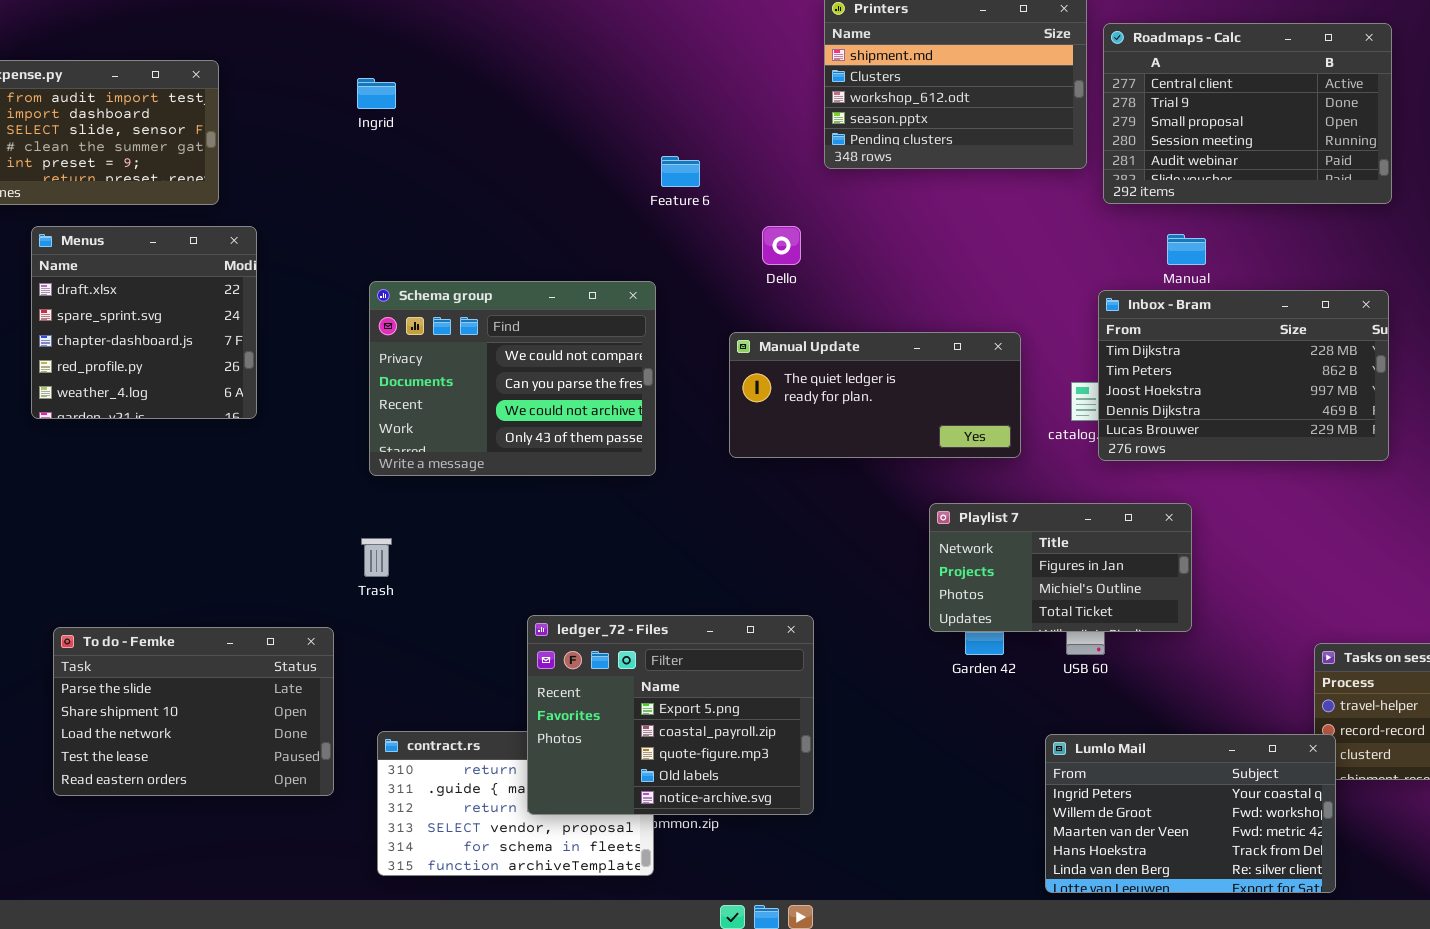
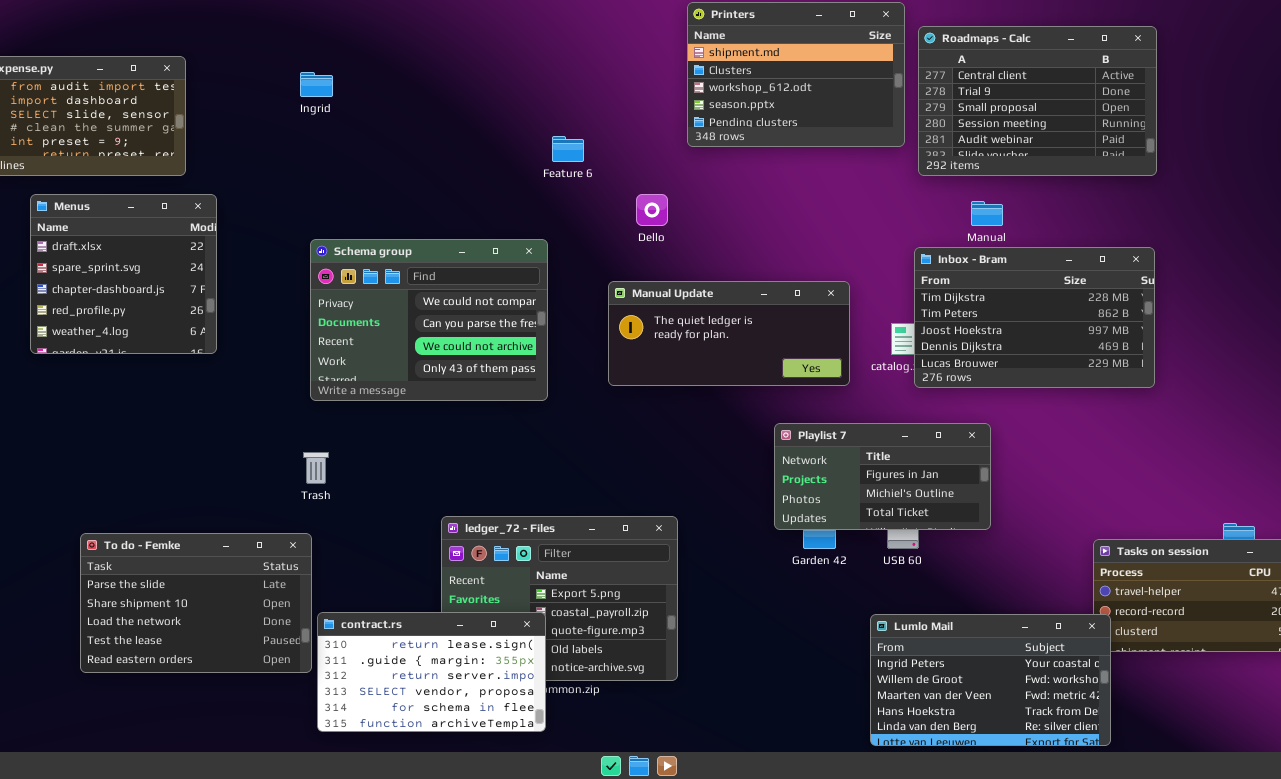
To do - Femke: [53,627,334,796] -> [80,533,312,673], moved
contract.rs: [377,731,654,876] -> [317,612,546,732], raised

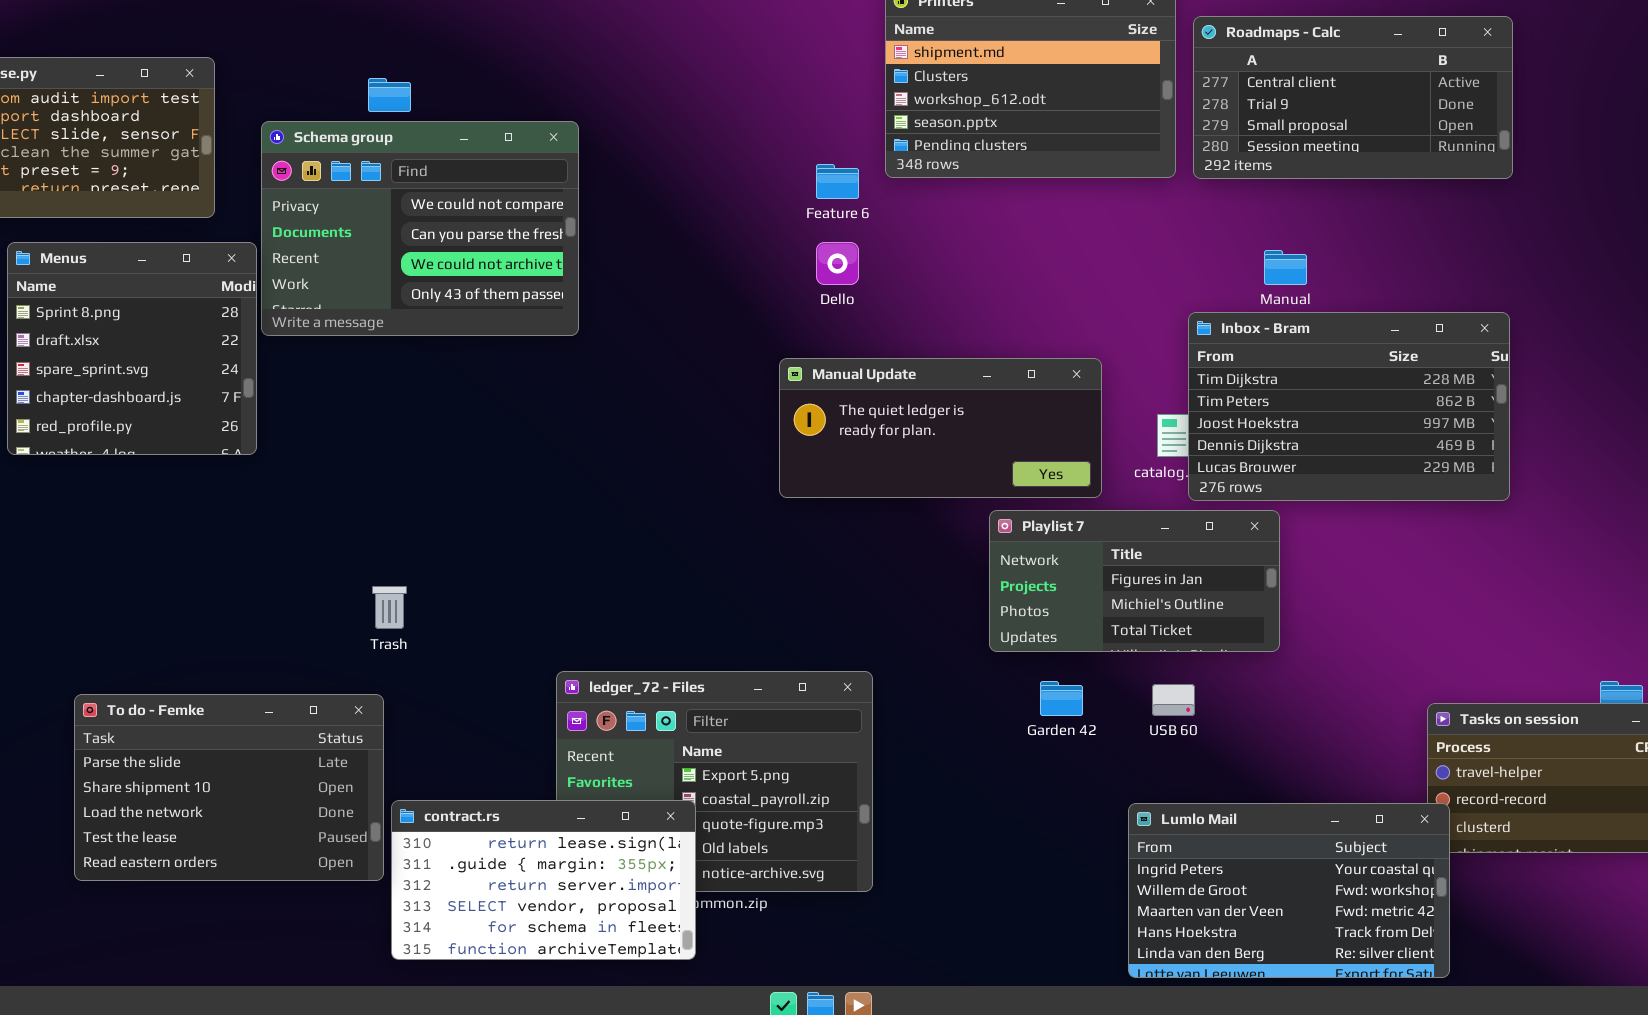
Roadmaps - Calc: [918,26,1157,176] -> [1193,16,1513,179], resized
Feature 6: [552,136,584,162] -> [816,164,859,199], moved
Menus: [30,194,217,354] -> [7,242,257,455], scrolled up 1 row
Schema group: [310,239,548,401] -> [261,121,579,336], moved
Playlist 7: [774,423,991,530] -> [989,510,1280,652], moved

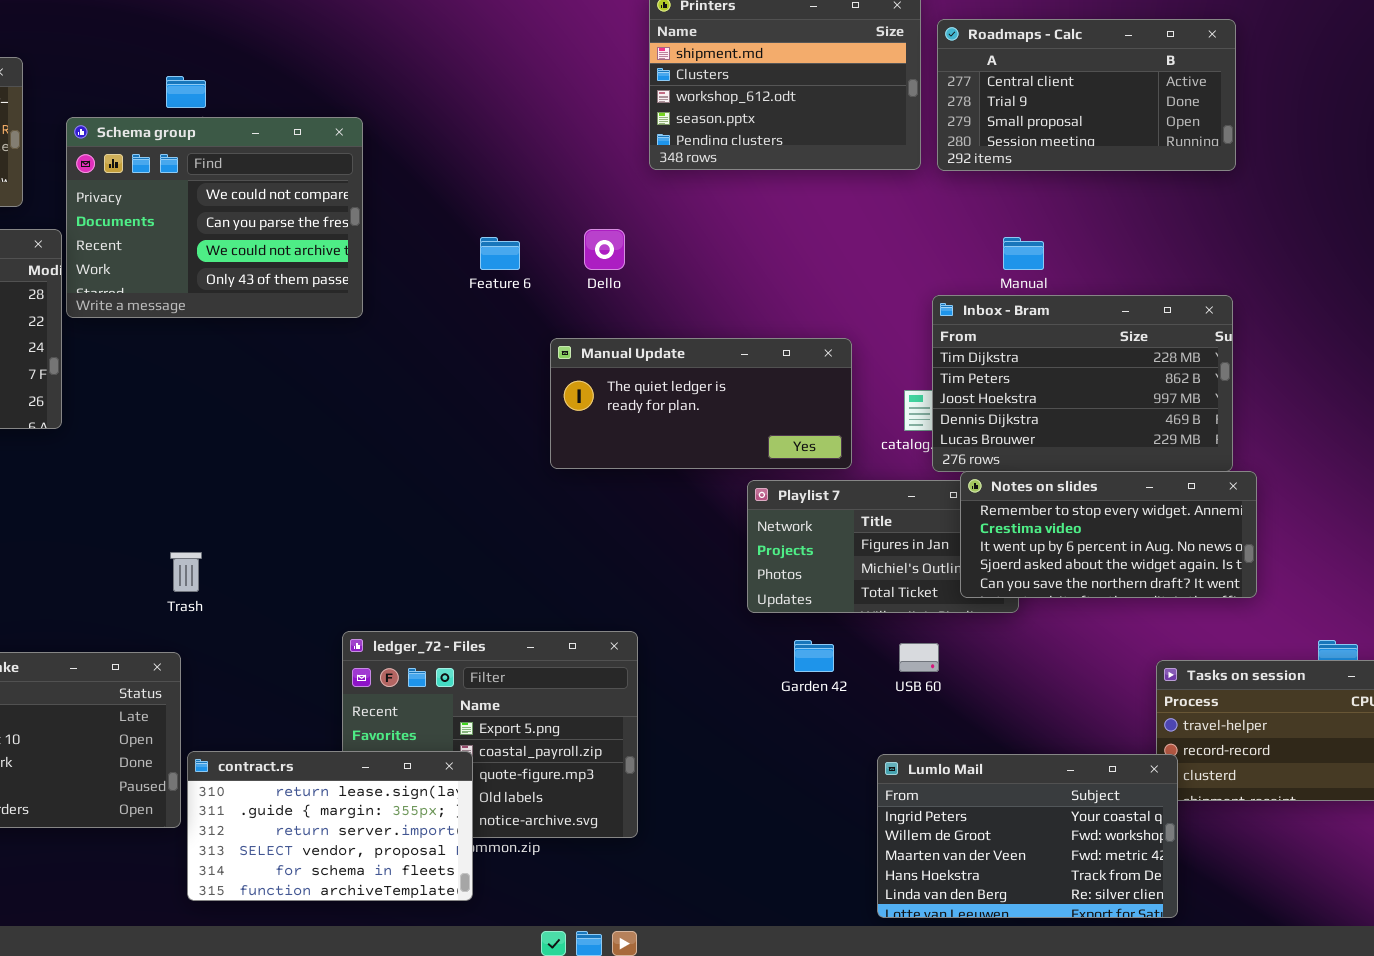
Feature 6: [816,164,859,199] -> [480,237,520,270], moved
Notes on slides: none -> [960,471,1257,598], opened

